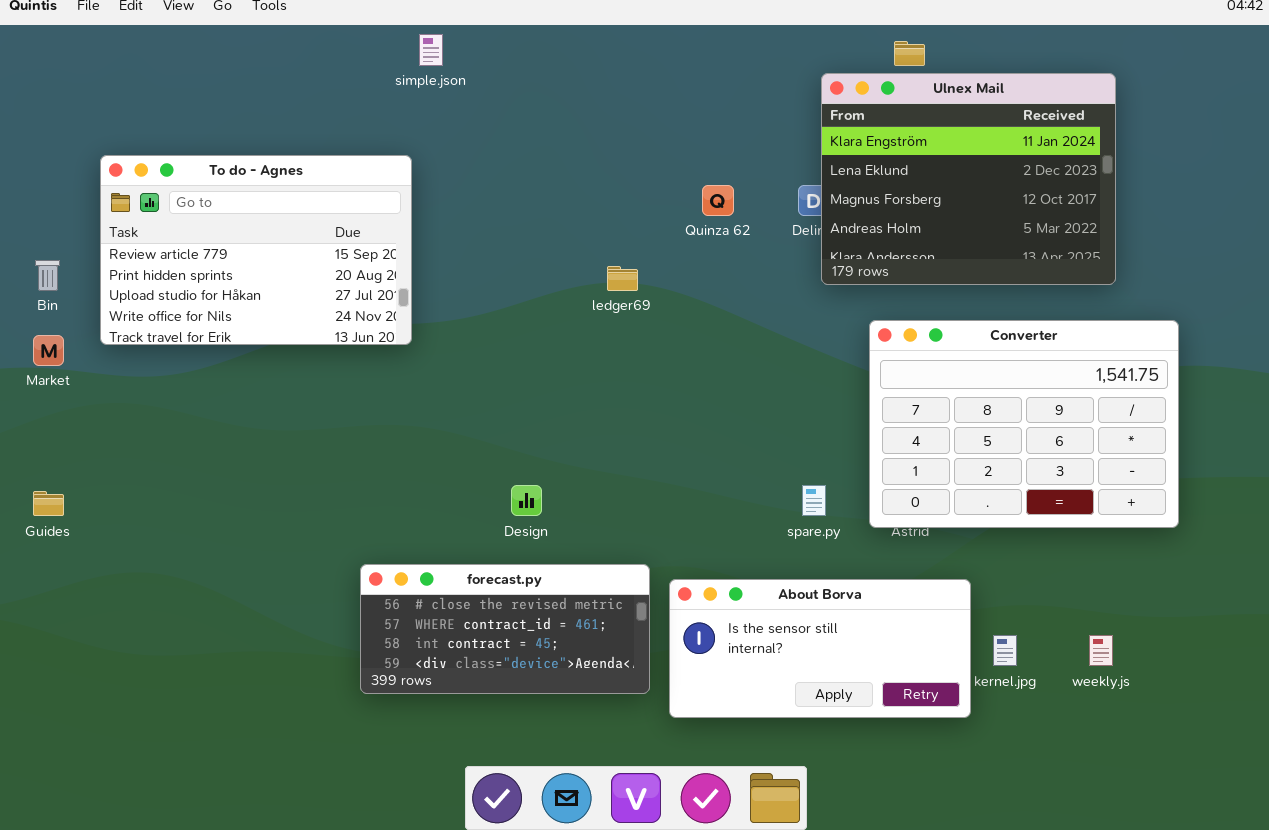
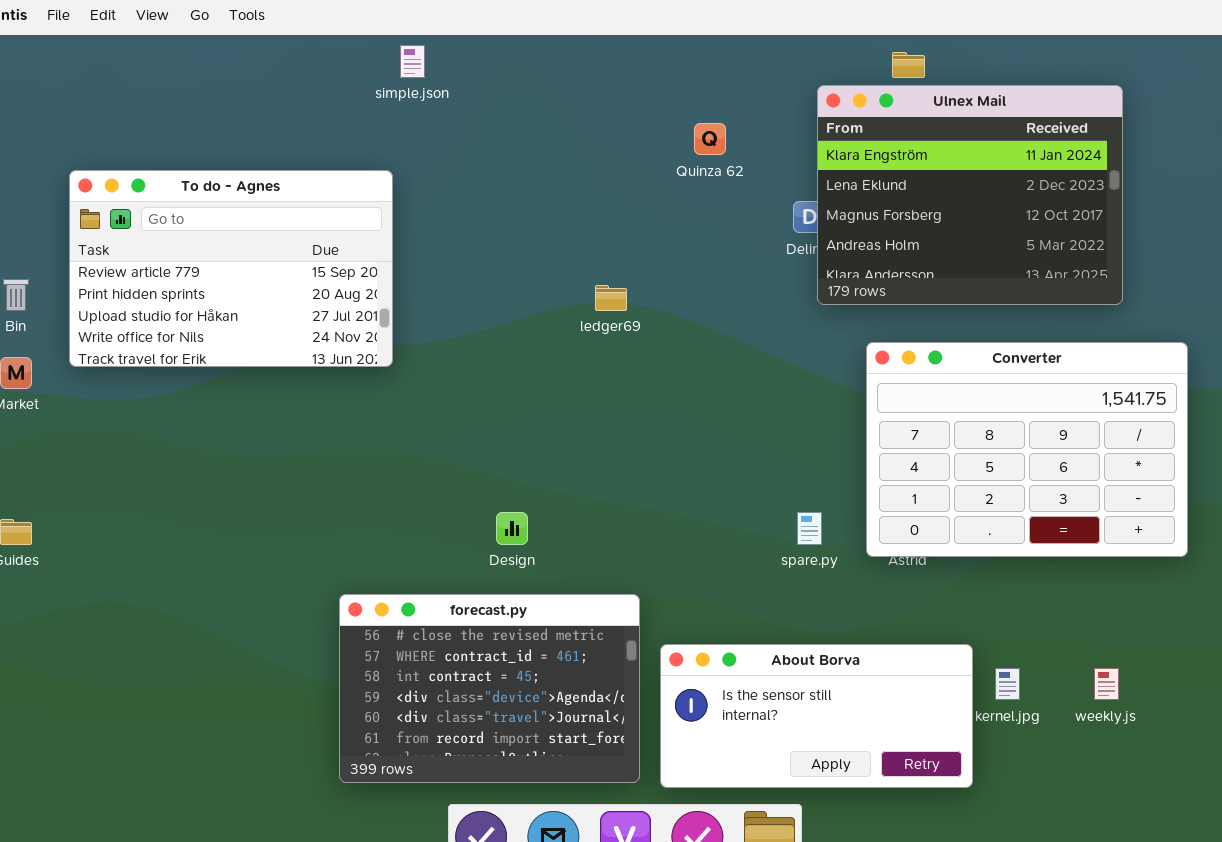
Quinza 62: [702,185,734,216] -> [694,123,726,155], moved
forecast.py: [360,564,650,694] -> [339,594,640,783], resized
About Borva: [669,579,971,718] -> [660,644,973,788], moved

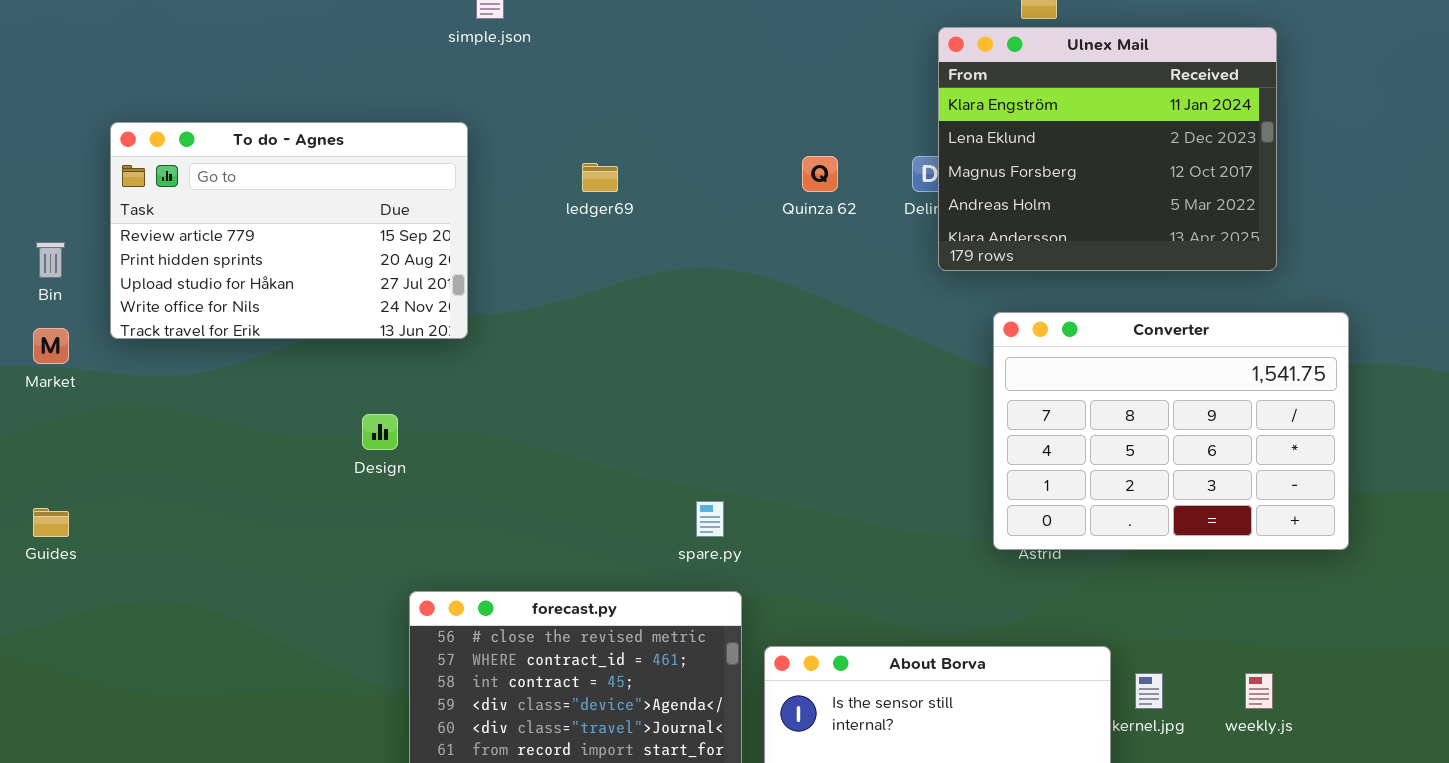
Quinza 62: [694,123,726,155] -> [802,156,838,192], moved
ledger69: [595,285,627,311] -> [582,163,618,192], moved
Design: [496,512,528,545] -> [362,414,398,450], moved
spare.py: [797,512,822,545] -> [696,501,724,537], moved

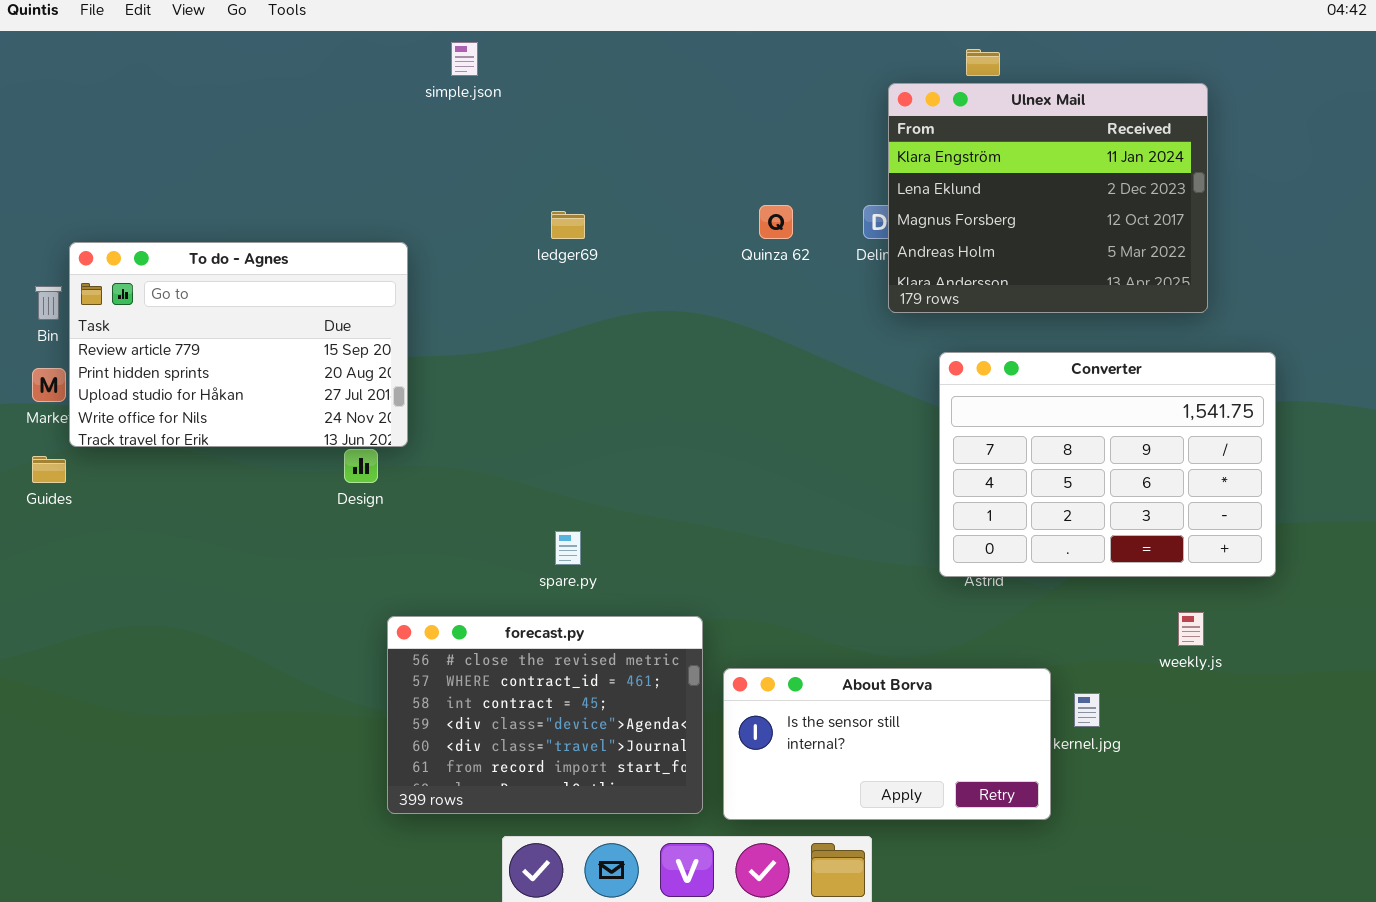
To do - Agnes: [110,122,468,339] -> [69,242,408,447], moved
spare.py: [696,501,724,537] -> [555,531,581,565], moved
Guides: [33,508,69,537] -> [32,456,66,483], moved
weekly.js: [1245,673,1273,709] -> [1178,612,1204,646], moved

